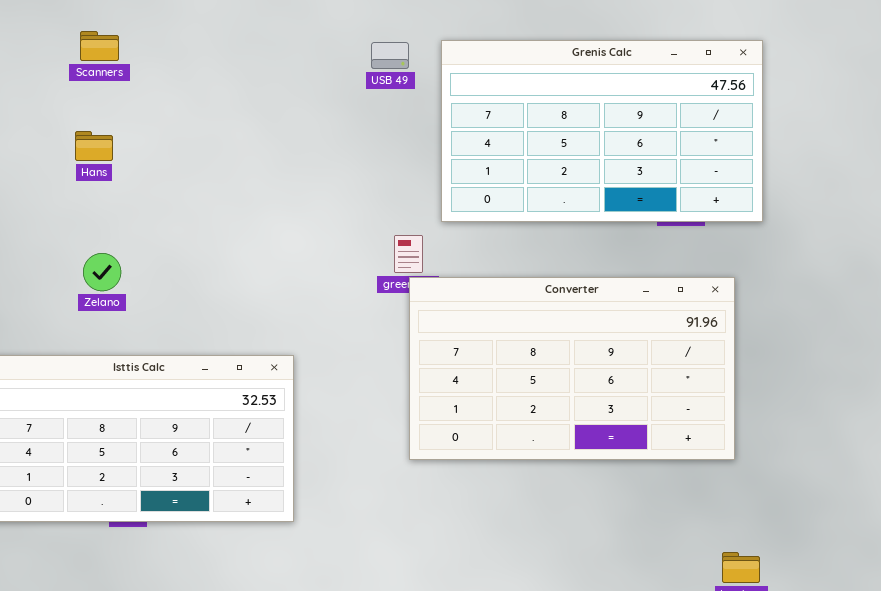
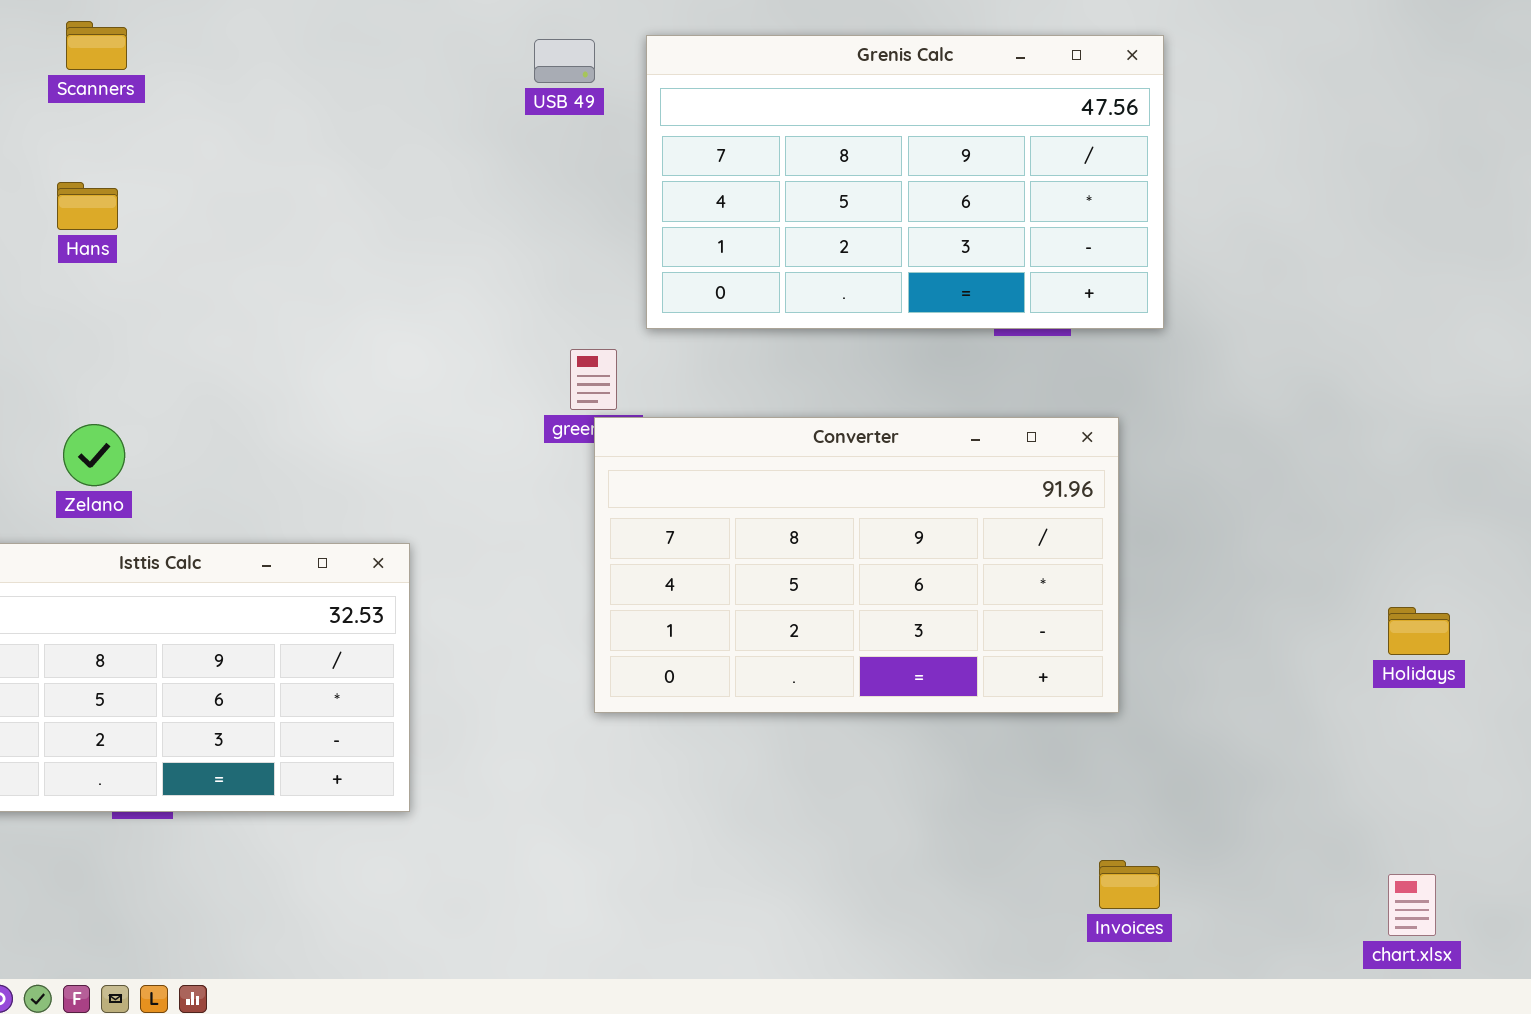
Zelano: [83,253,121,291] -> [63,424,125,486], moved

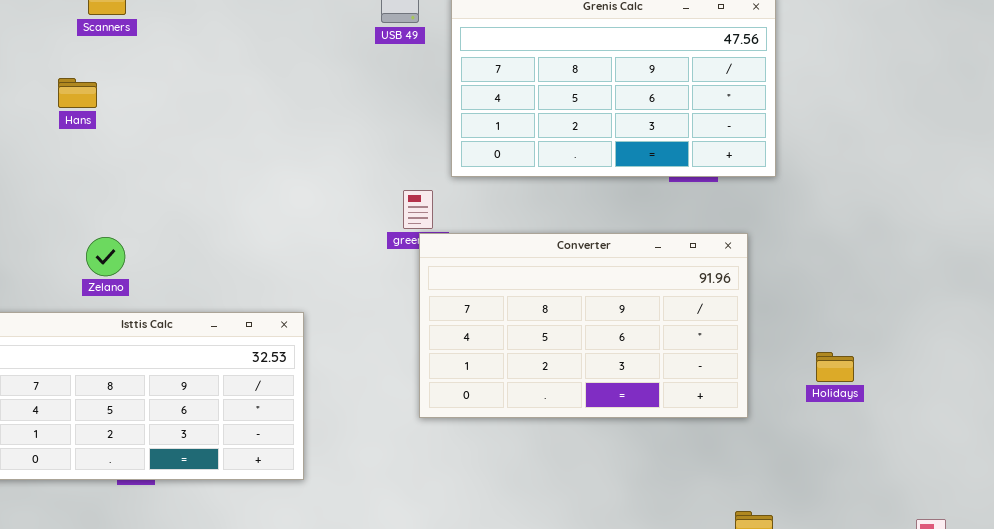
Hans: [57,182,118,230] -> [58,78,97,108], moved
Holidays: [1388,607,1450,655] -> [816,352,854,382], moved

